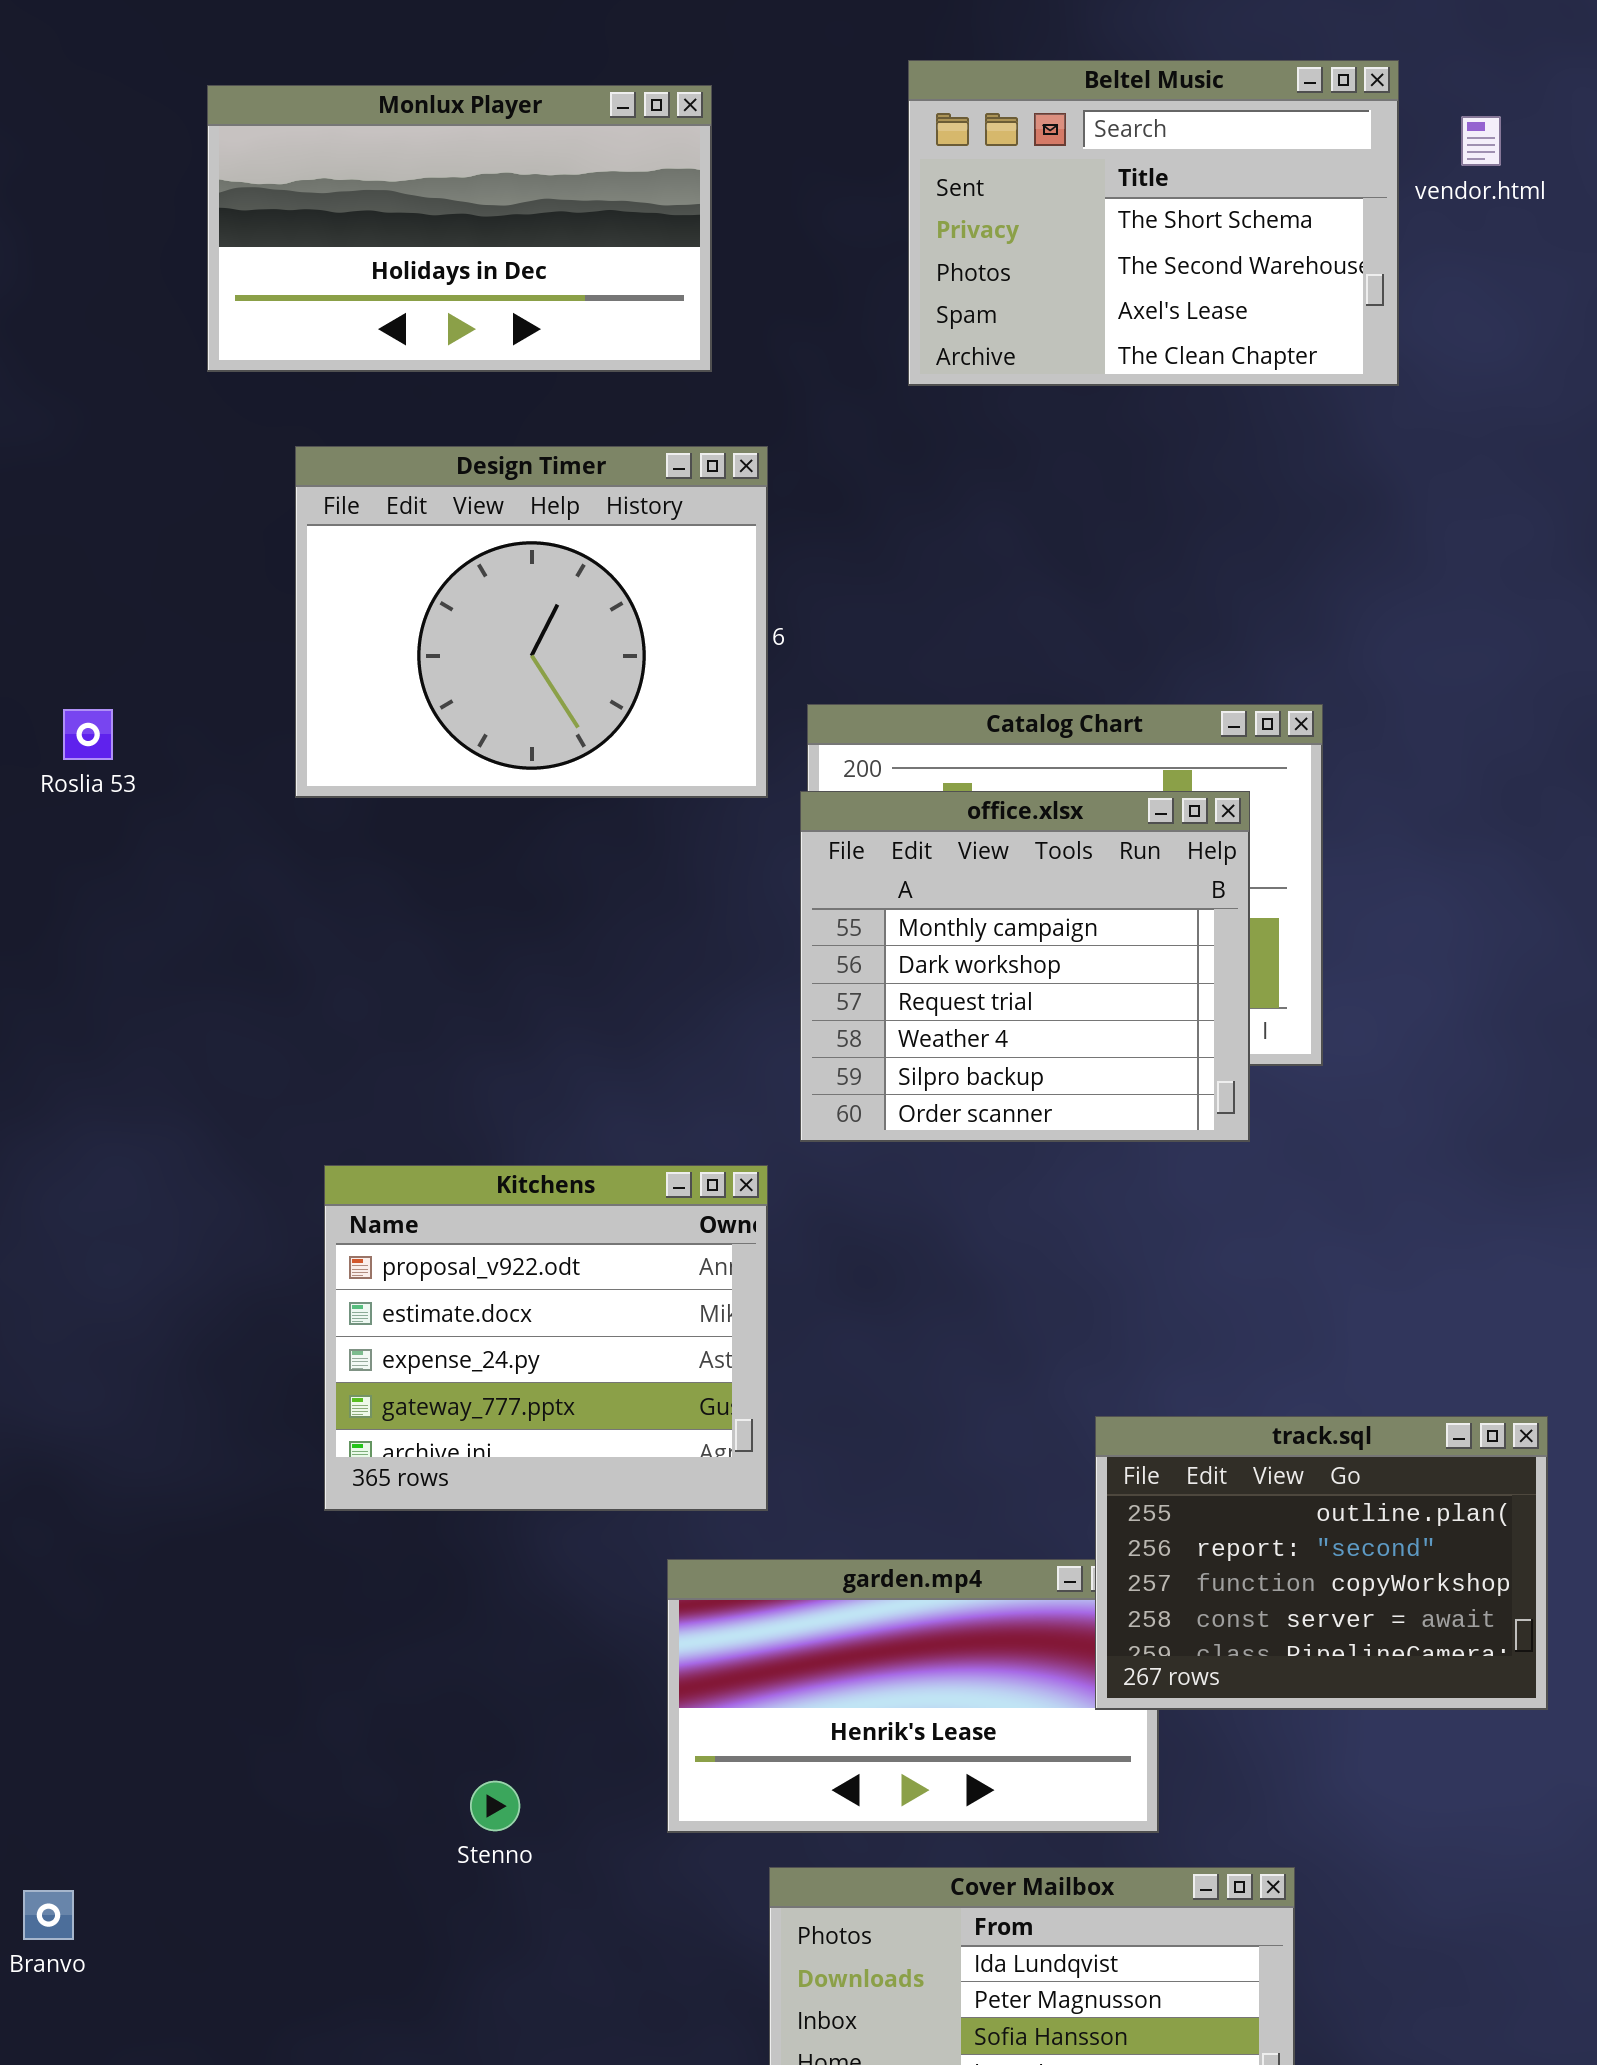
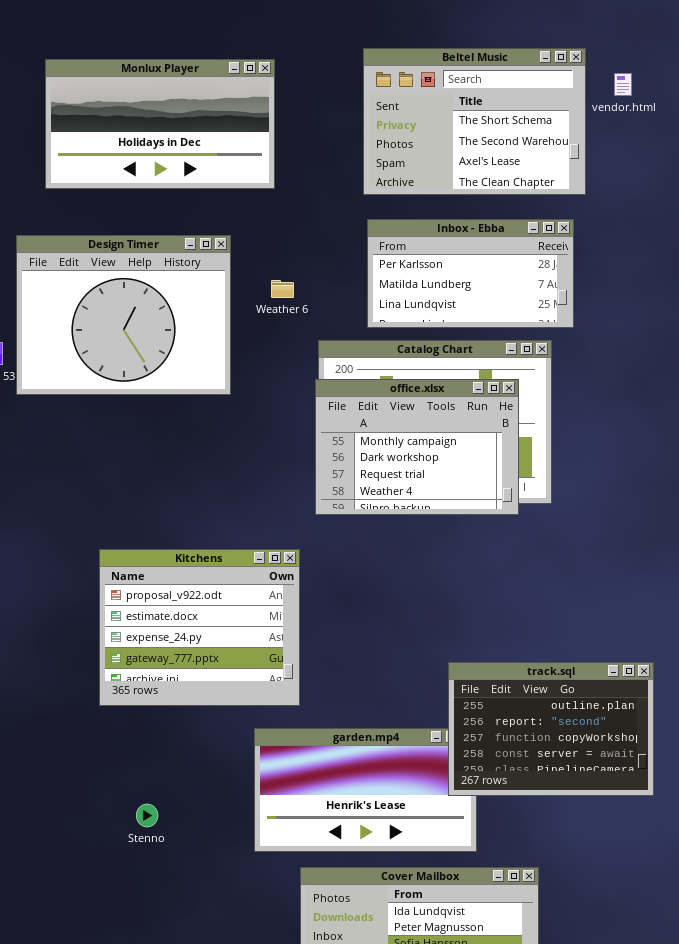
Inbox - Ebba: none -> [367,219,574,328], opened
Design Timer: [295,446,768,798] -> [16,235,231,395], moved
office.xlsx: [800,791,1250,1142] -> [315,379,519,515], resized
Stenno: [470,1781,520,1831] -> [136,804,158,827], moved

